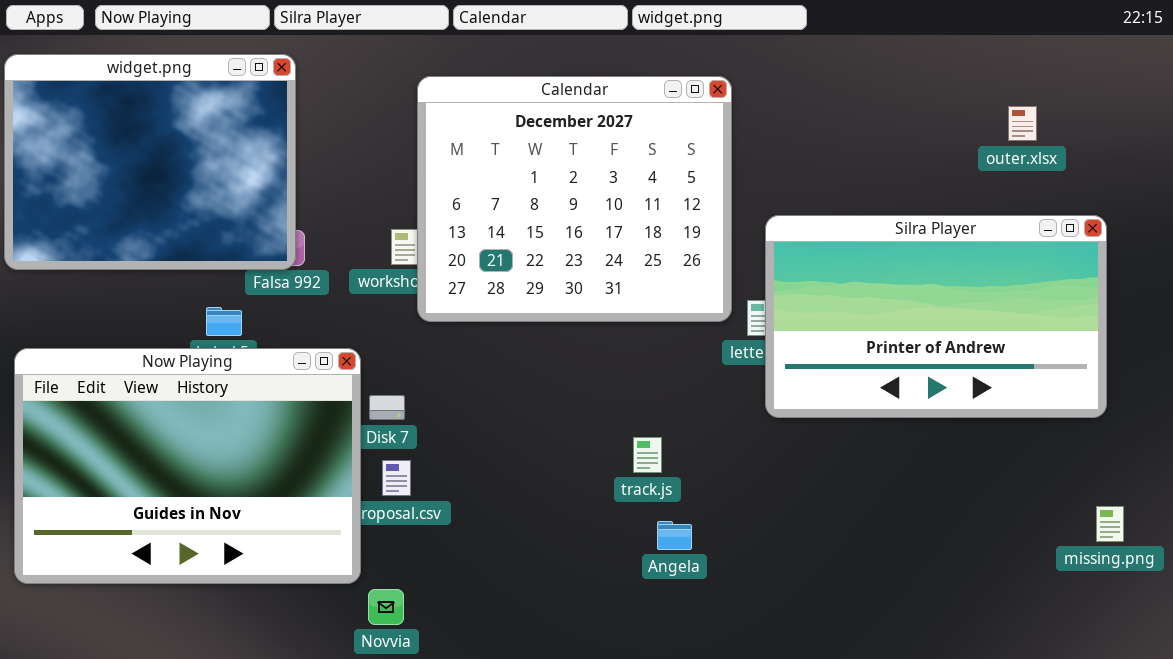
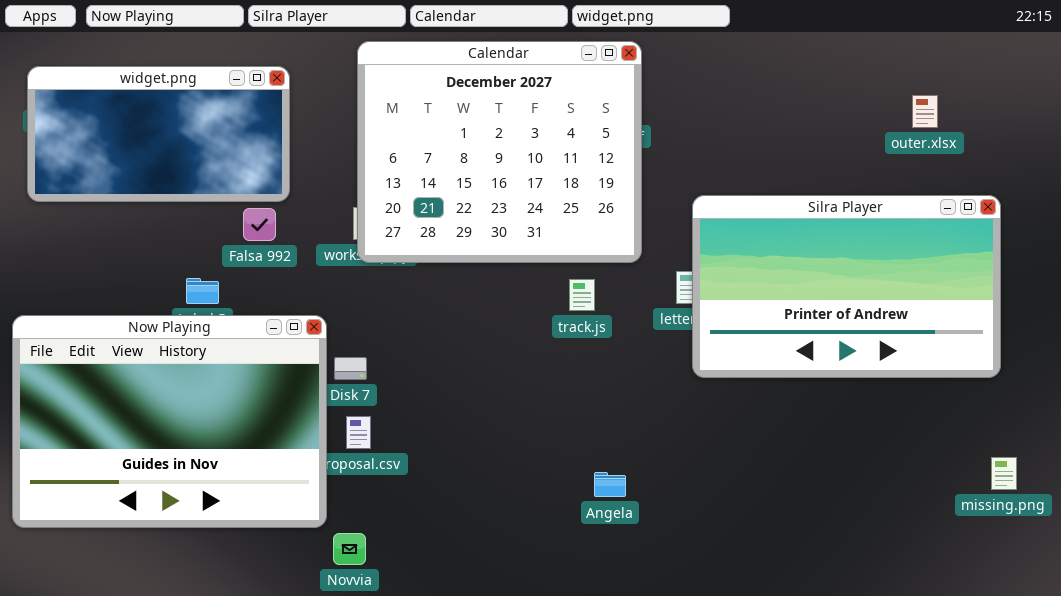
widget.png: [4,54,296,270] -> [27,66,290,202], moved, resized
Calendar: [417,76,732,322] -> [357,41,642,263], moved
track.js: [633,437,662,473] -> [569,279,595,311], moved

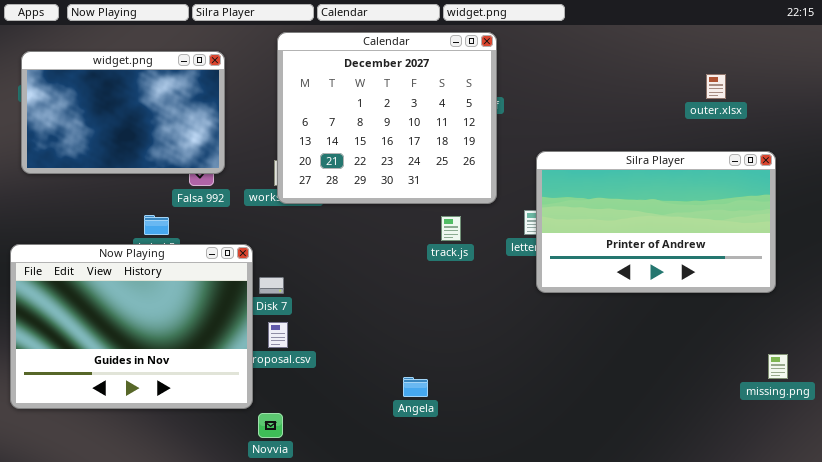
widget.png: [27,66,290,202] -> [21,51,225,174], resized
Angela: [594,472,626,497] -> [403,377,428,397], moved

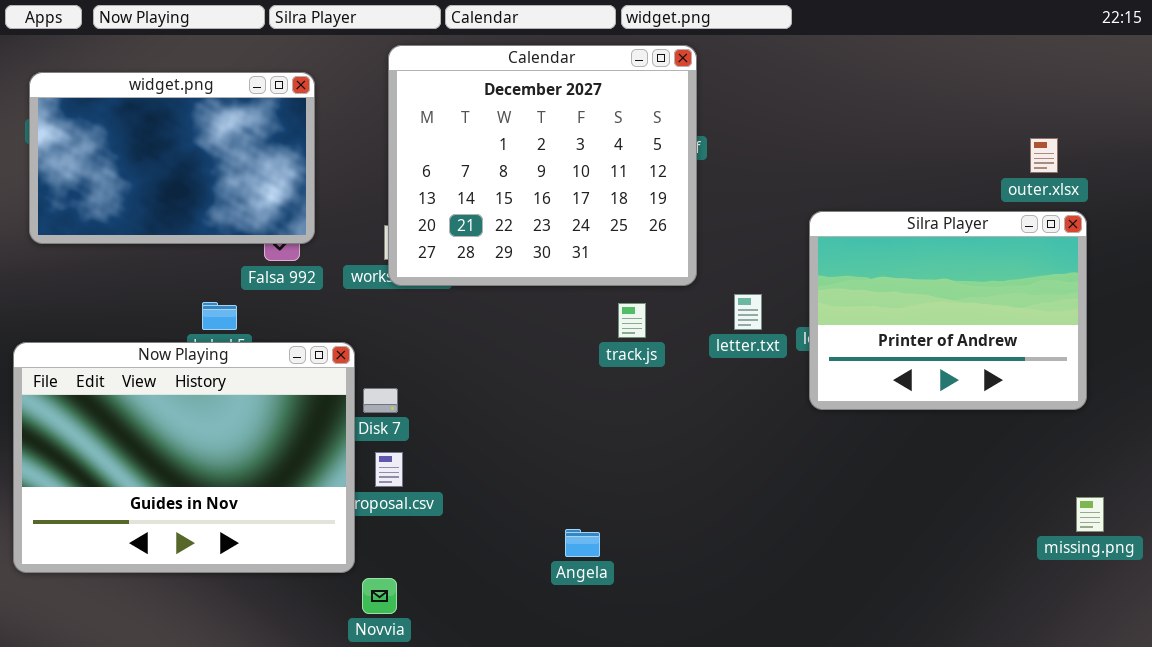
outer.xlsx: [706,74,726,99] -> [1030,138,1058,173], moved
Silra Player: [536,151,776,293] -> [809,211,1087,410], resized

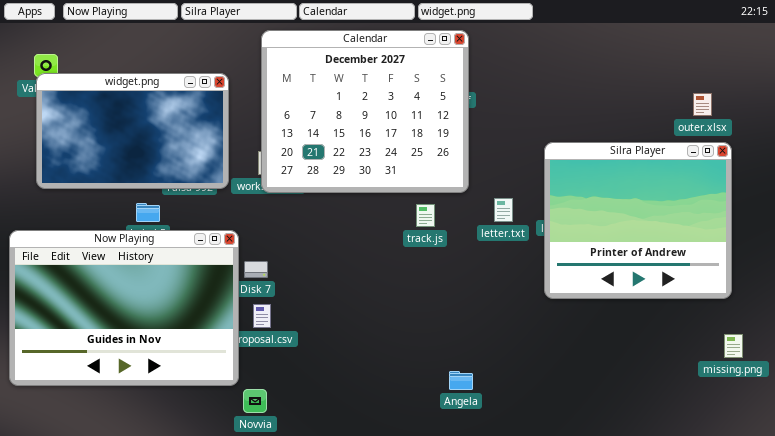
widget.png: [29,72,315,244] -> [36,73,229,189], moved
Silra Player: [809,211,1087,410] -> [544,142,732,299], resized
Angela: [565,529,600,557] -> [449,371,473,390], moved

